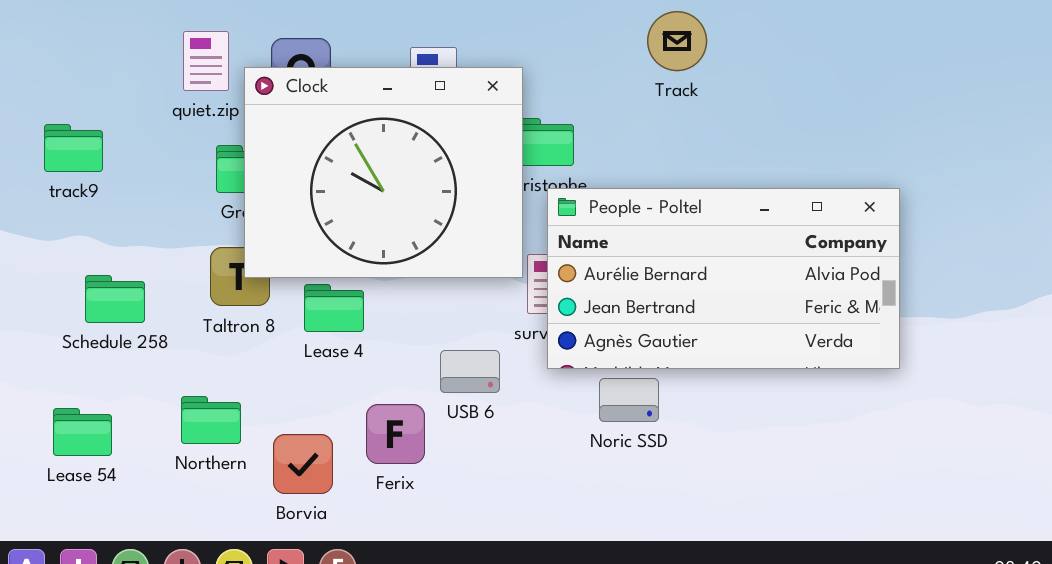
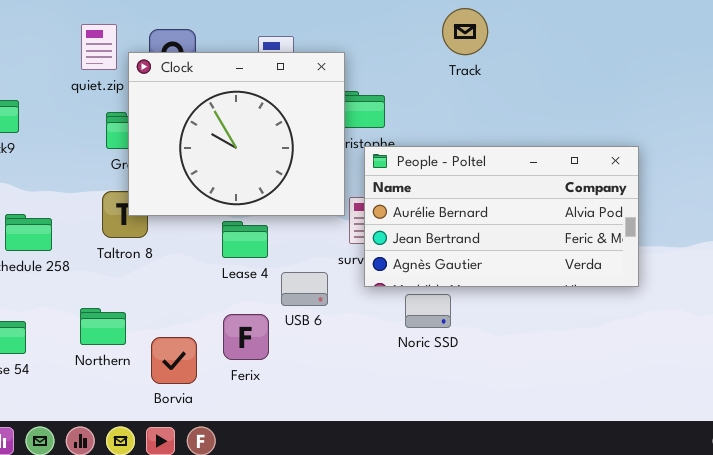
Lease 4: [304,284,364,332] -> [222,221,268,258], moved

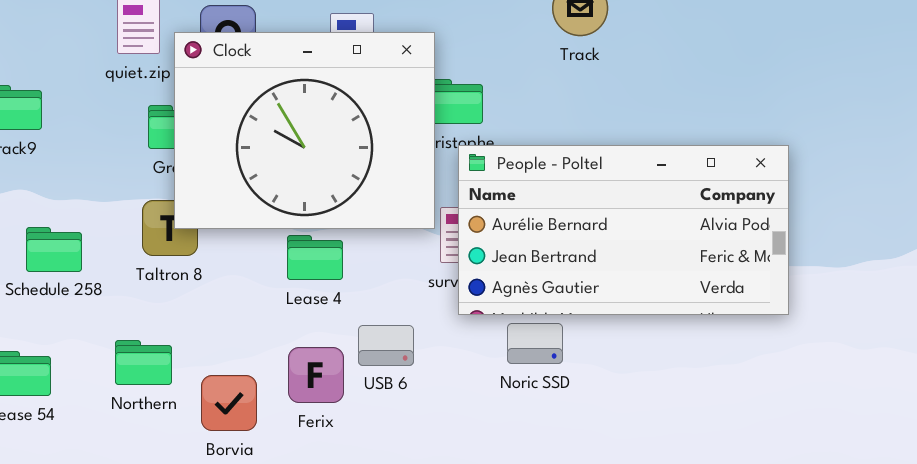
USB 6: [281,272,328,306] -> [358,325,414,366], moved

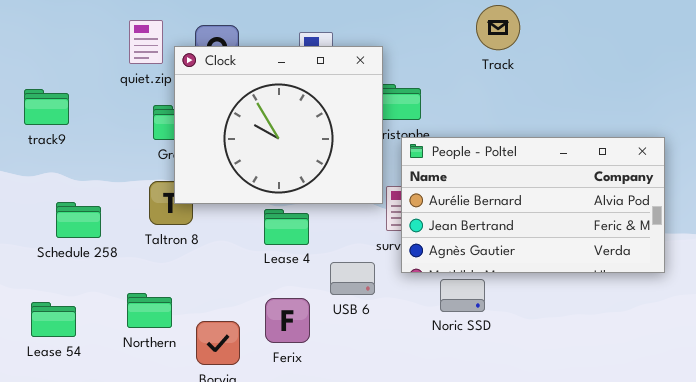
USB 6: [358,325,414,366] -> [330,262,375,295], moved

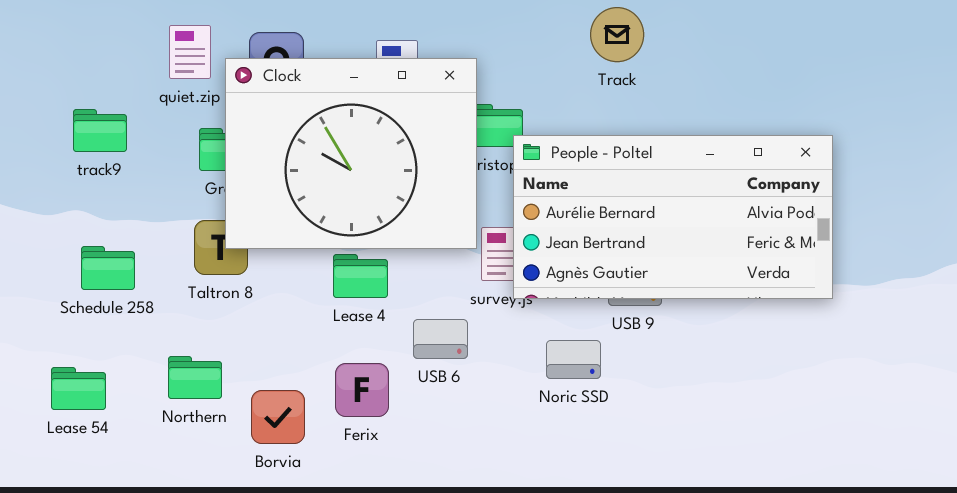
track9: [24,89,69,125] -> [73,109,127,152], moved
People - Poltel: [401,137,665,273] -> [513,135,833,299], moved

